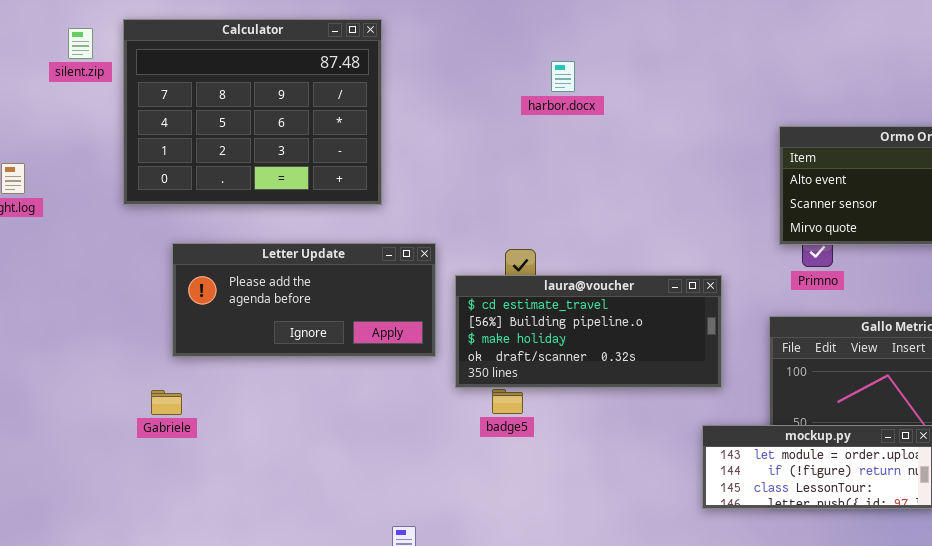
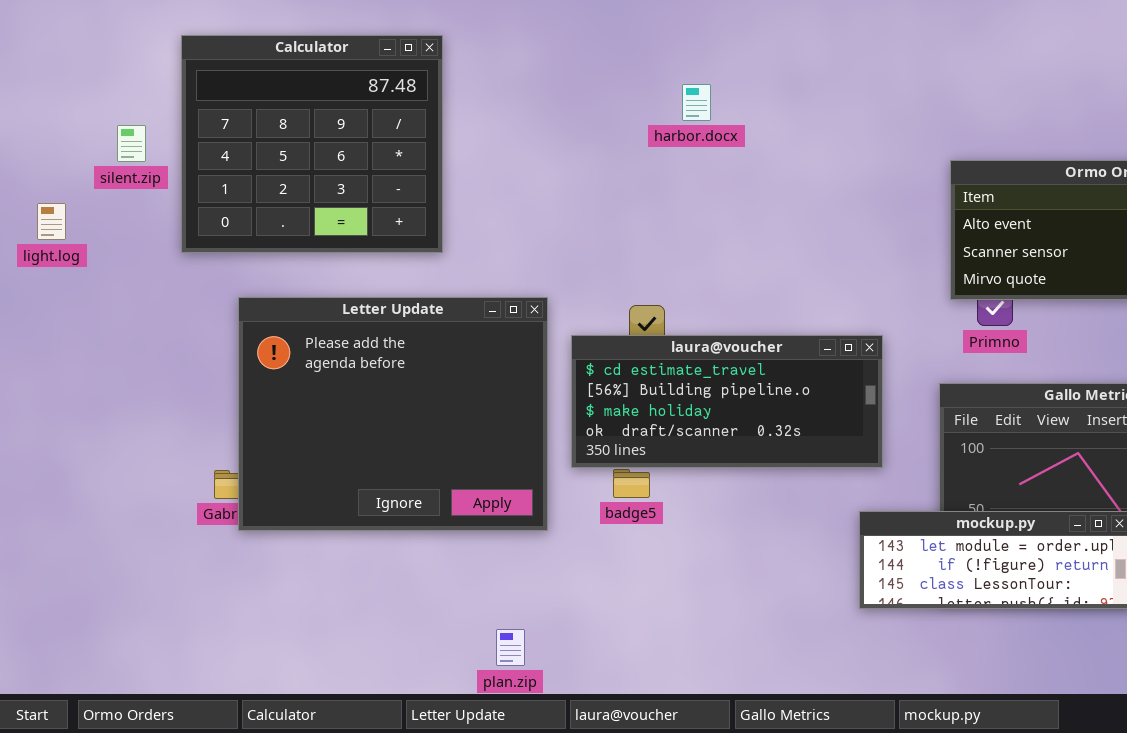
Calculator: [123,19,382,205] -> [181,35,443,253], resized
silent.zip: [68,28,93,59] -> [117,125,146,162], moved
Letter Update: [172,243,436,357] -> [238,297,548,531], resized

